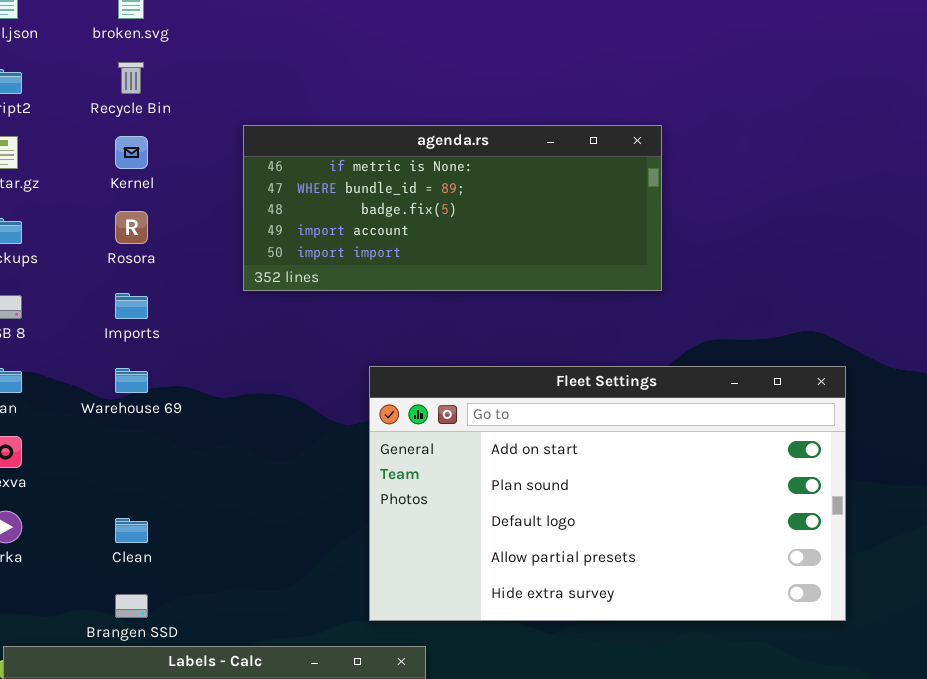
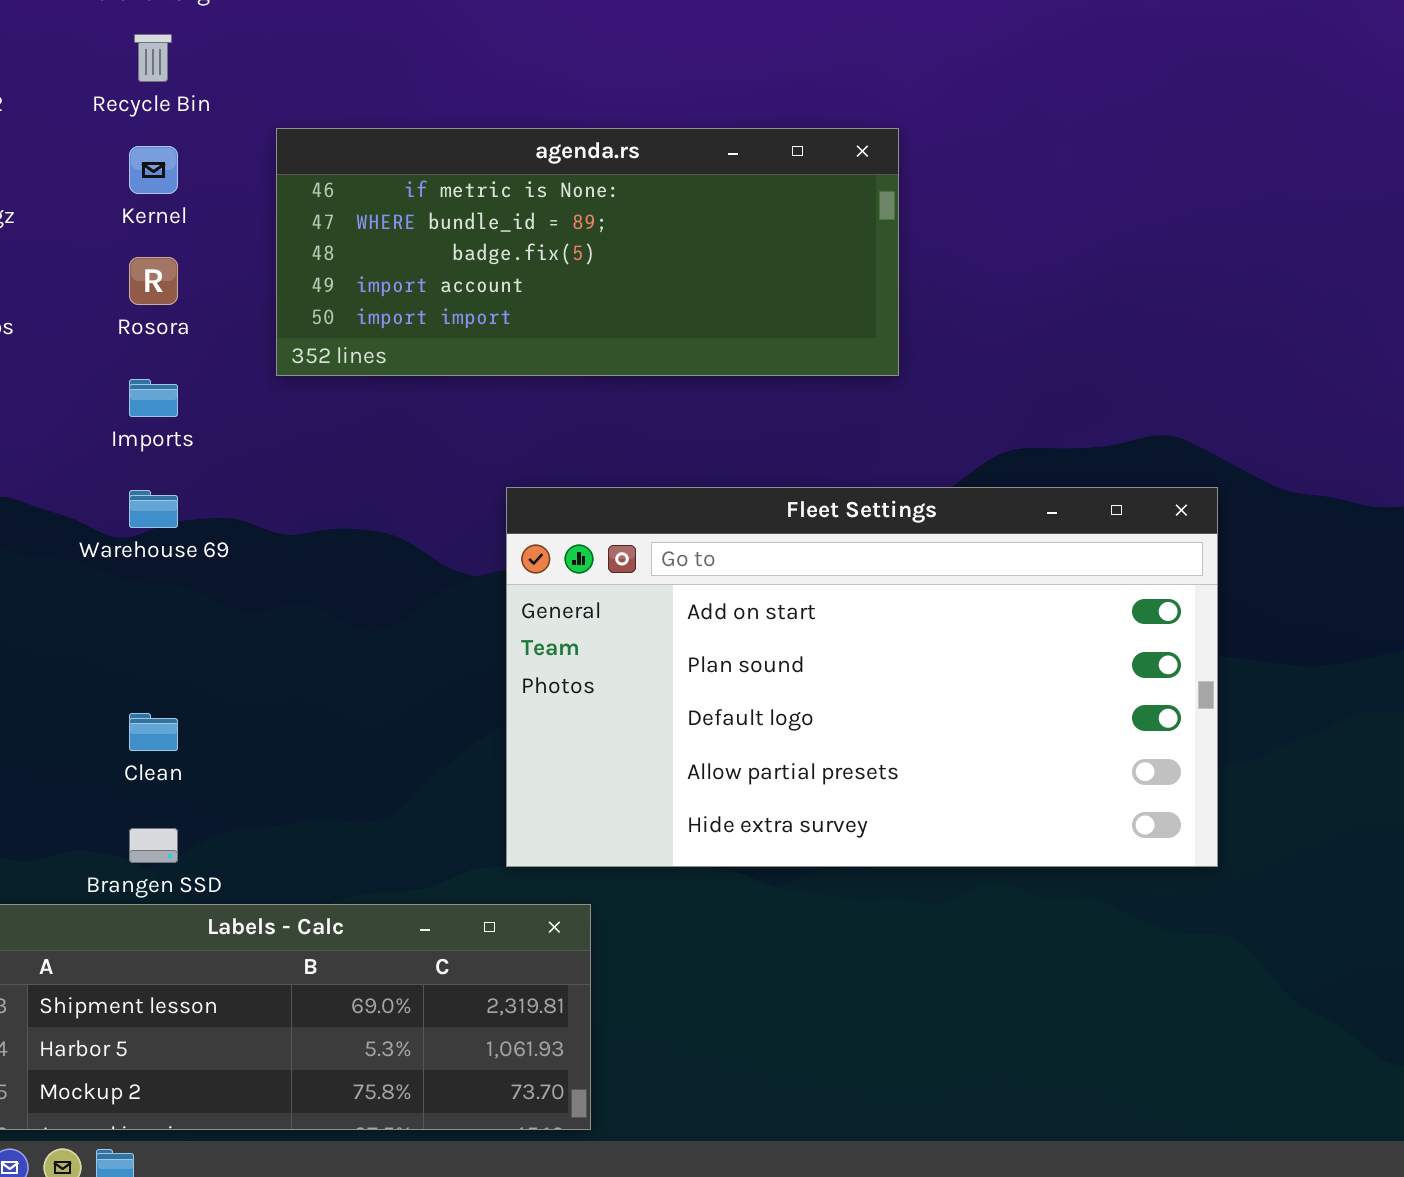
agenda.rs: [243,125,662,291] -> [276,128,899,376], moved

